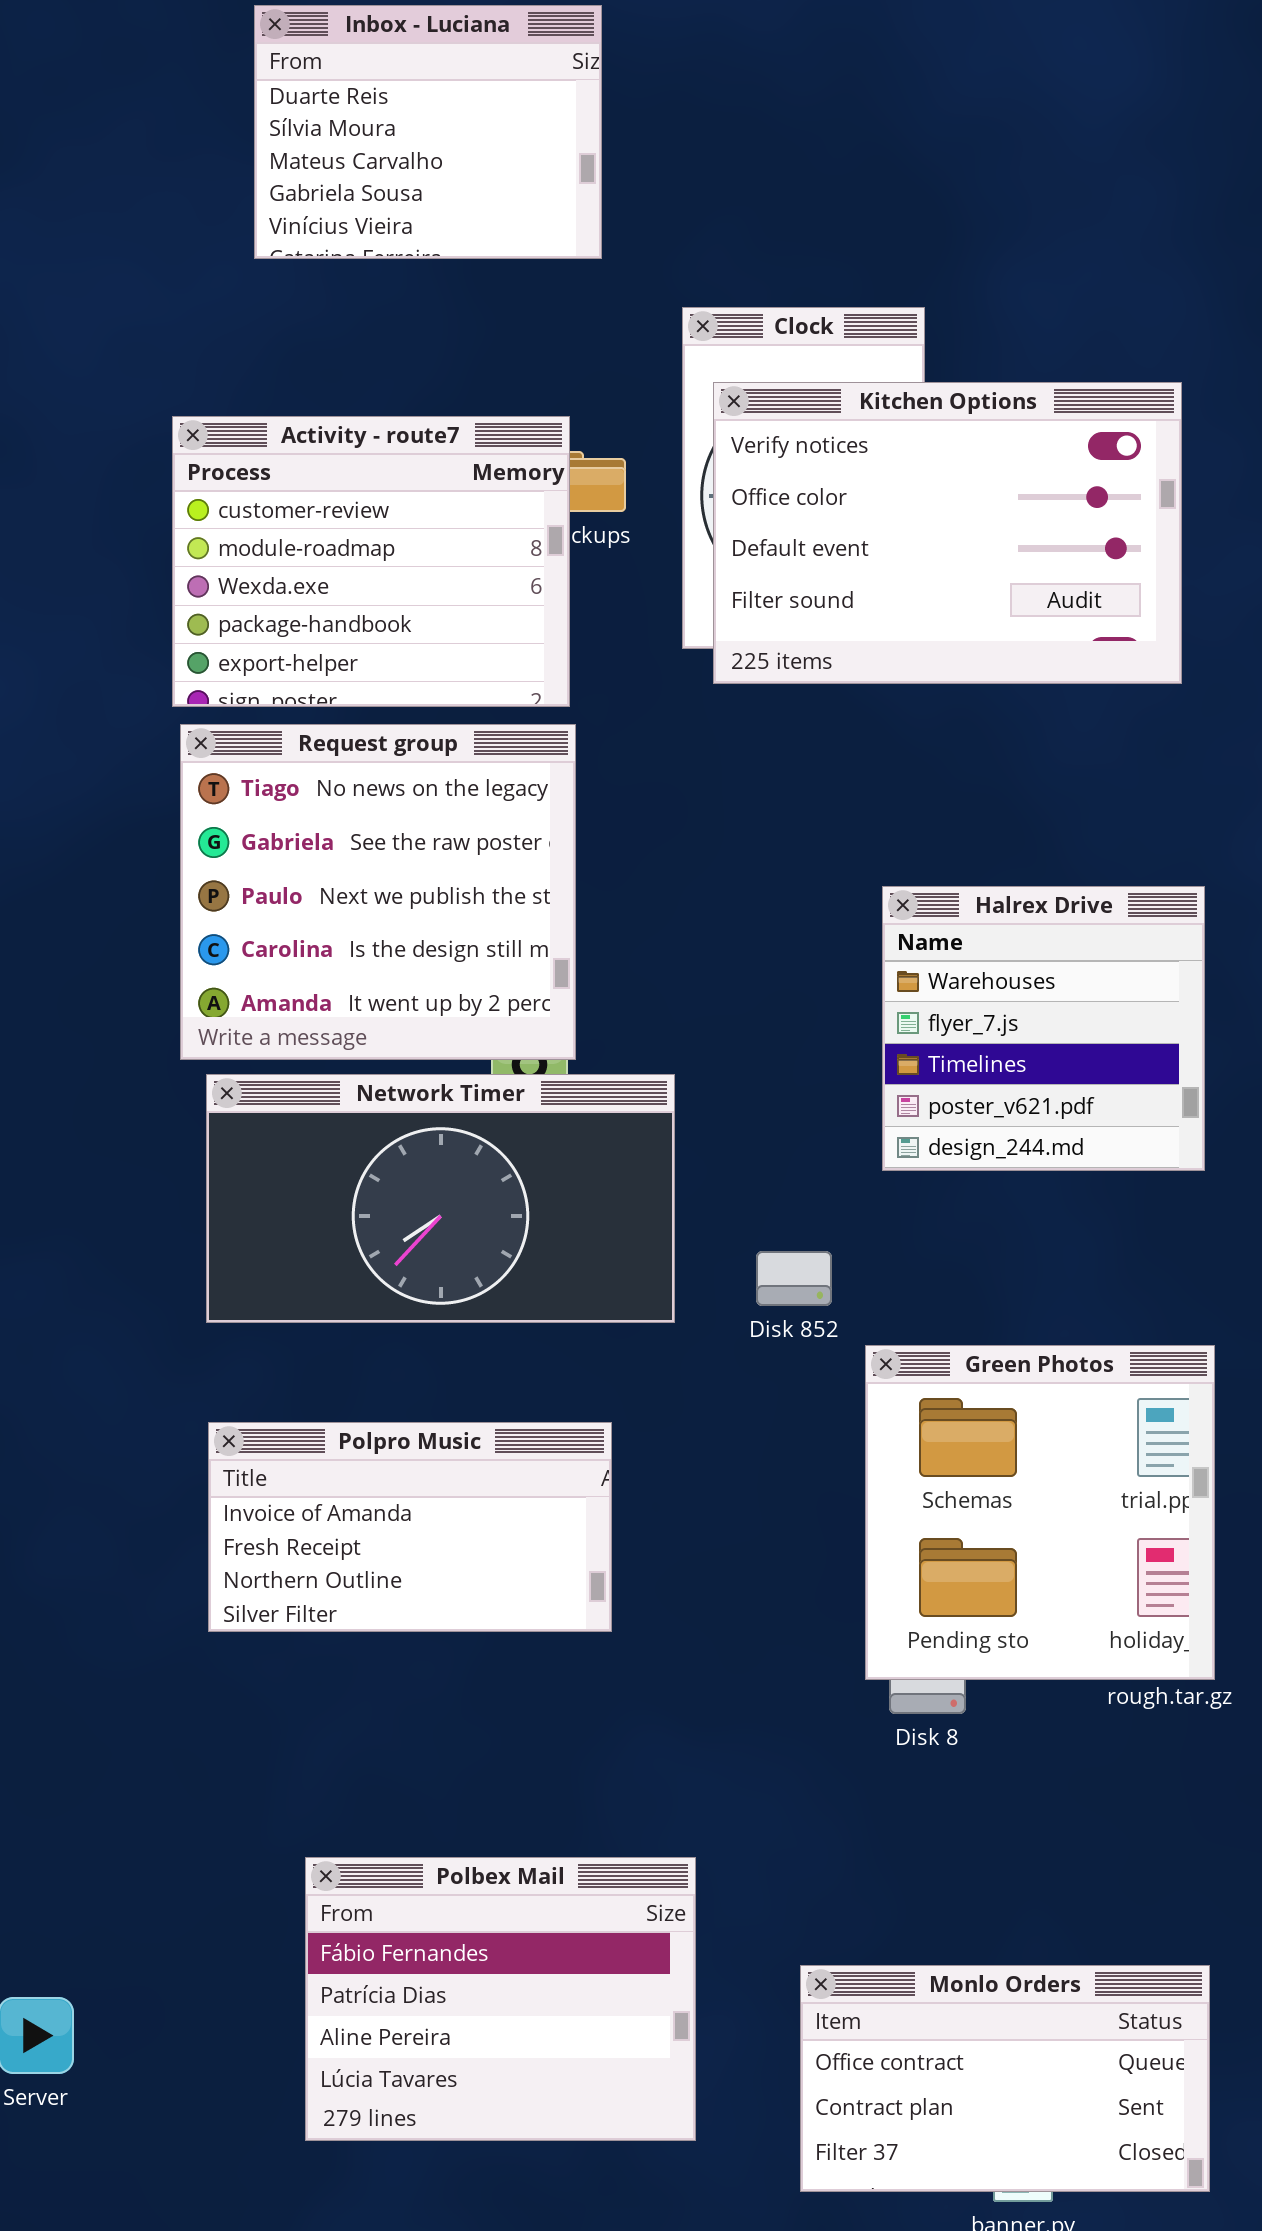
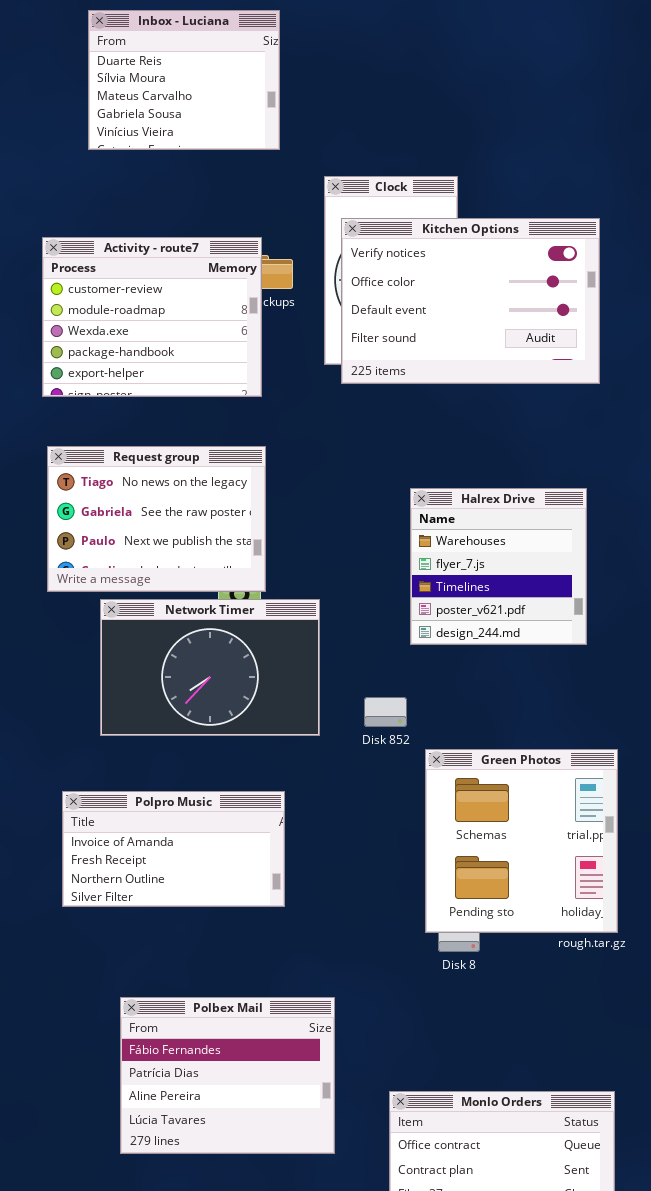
Request group: [180,724,576,1060] -> [47,446,266,592], resized
Halrex Drive: [882,886,1205,1171] -> [410,488,587,645], moved
Network Timer: [206,1074,675,1323] -> [100,599,320,736], resized
Polbex Mail: [305,1857,696,2141] -> [120,997,335,1154], moved

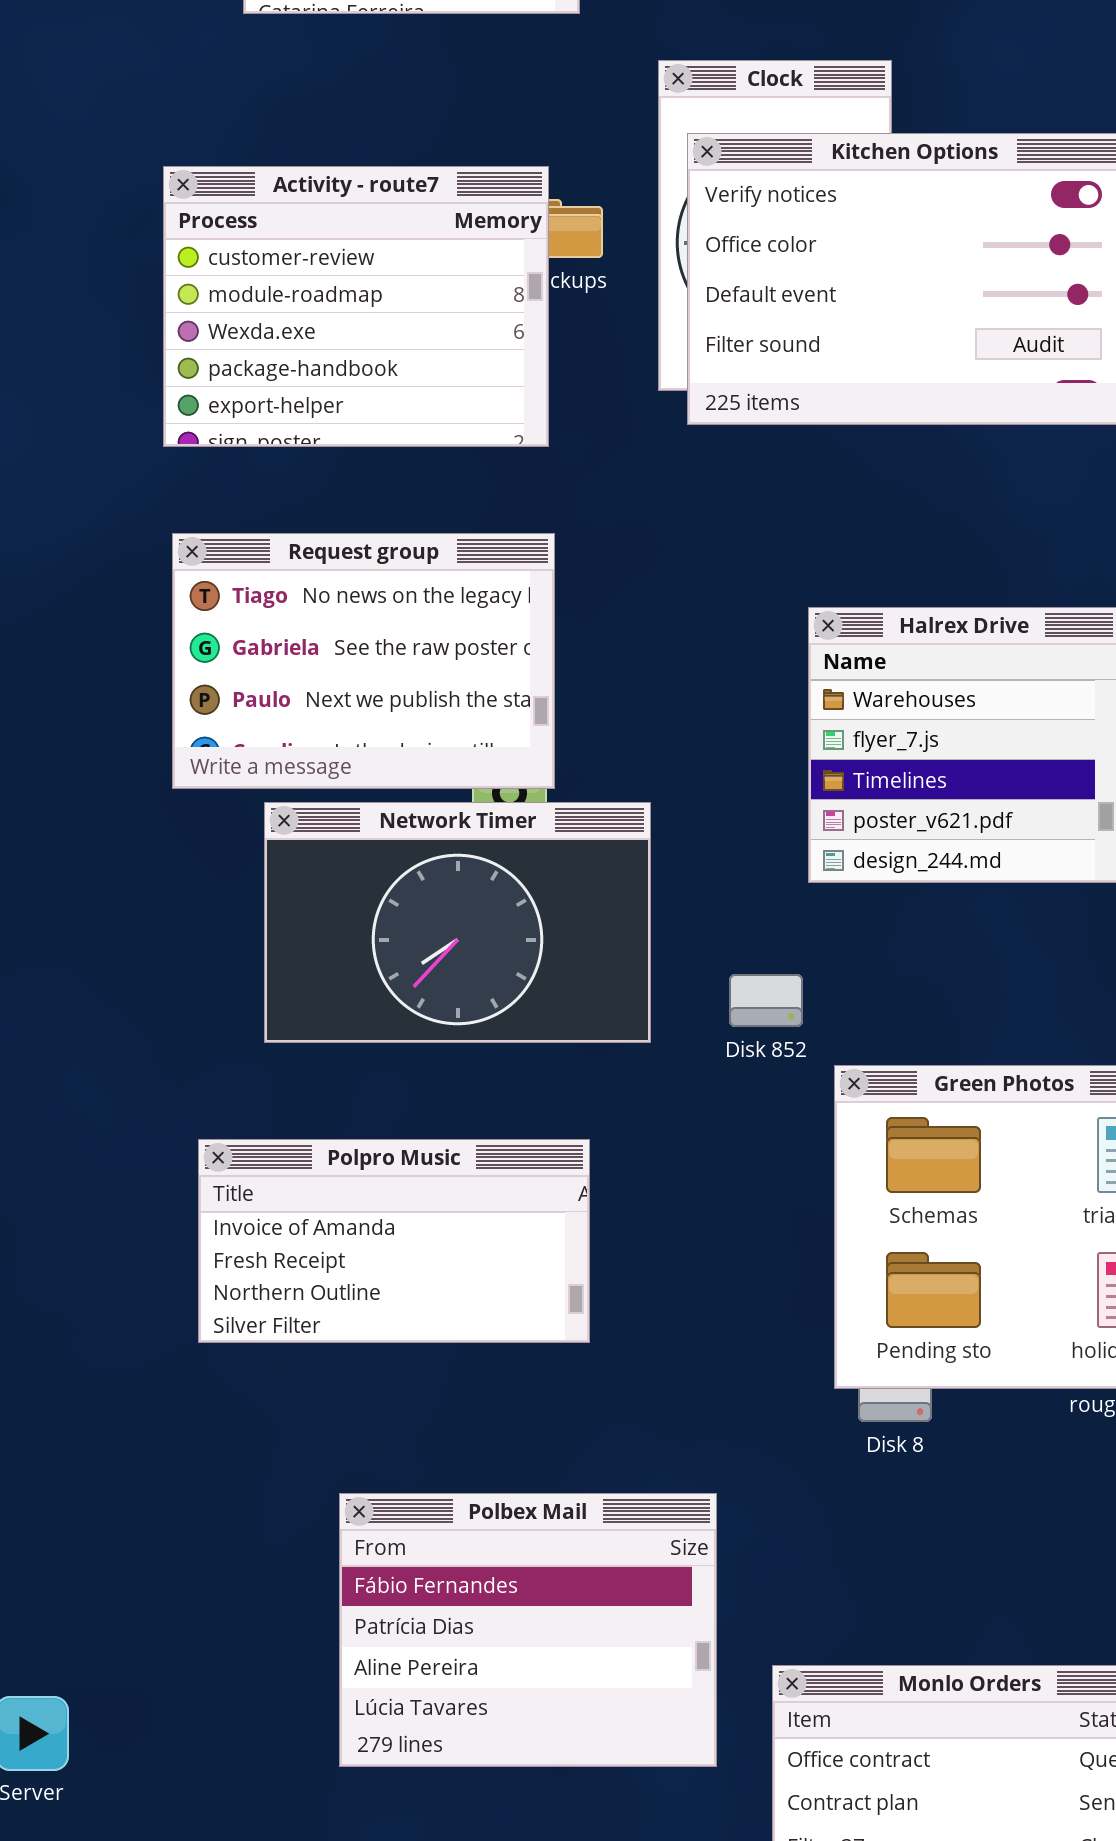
Polbex Mail: [120,997,335,1154] -> [339,1493,717,1767], moved

